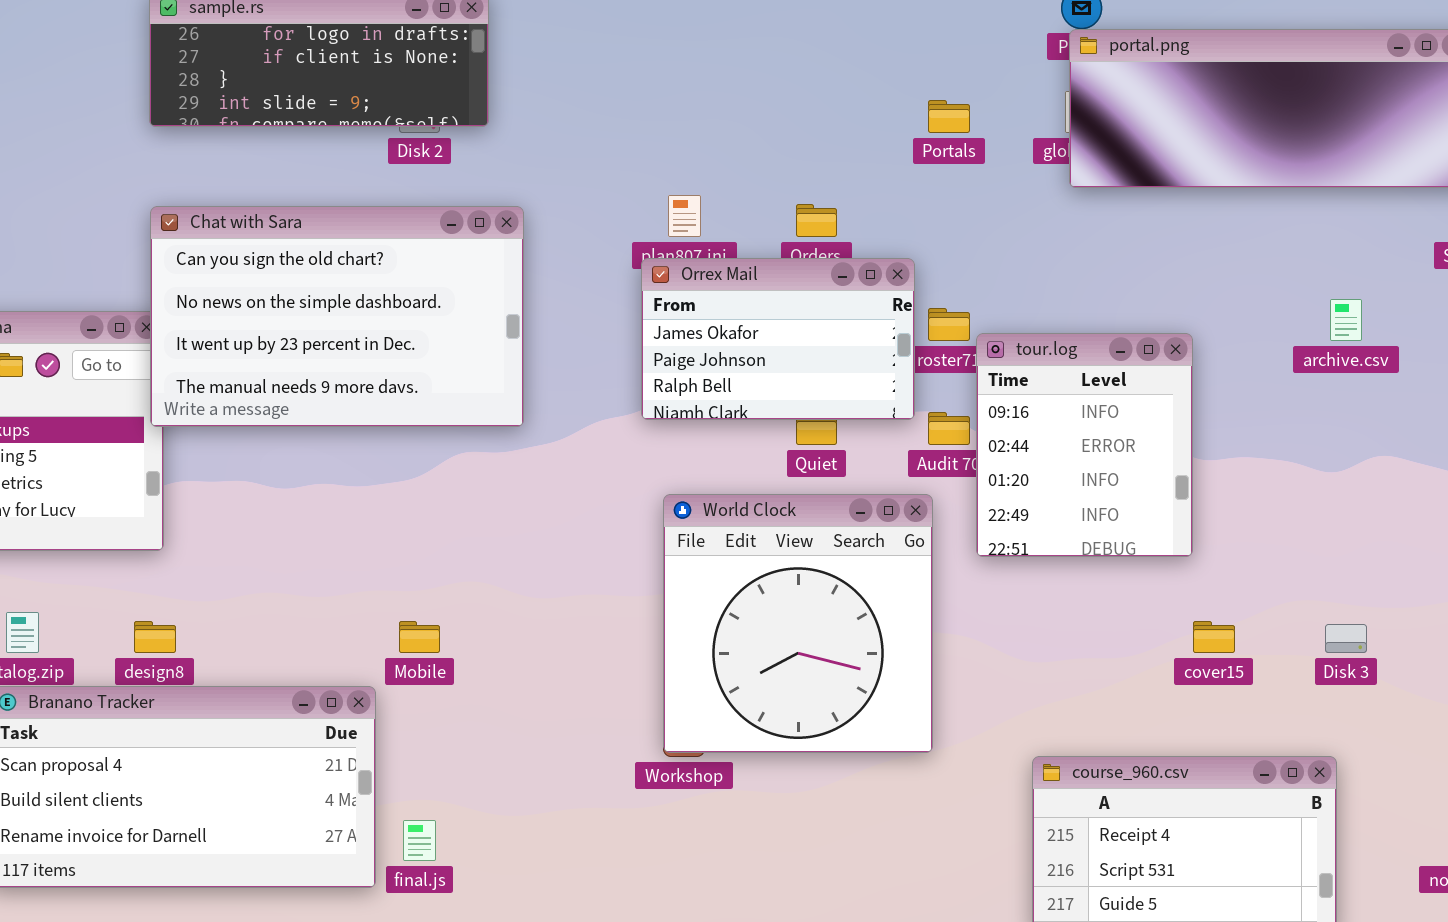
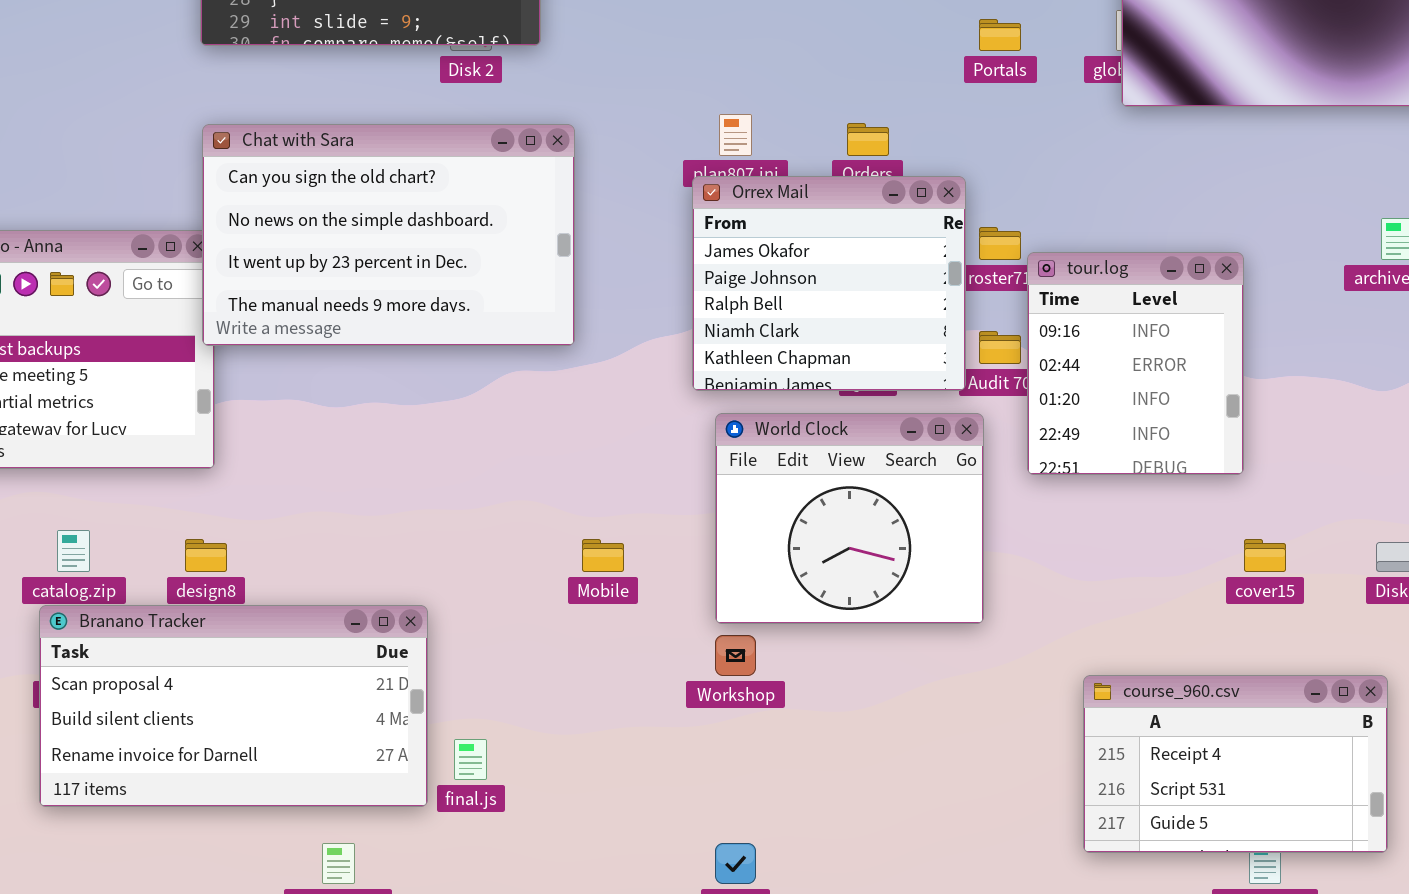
Orrex Mail: [641,258,915,420] -> [692,176,966,391], resized
World Clock: [663,494,933,753] -> [715,413,984,624], resized
Mobile: [399,621,440,653] -> [582,539,624,572], moved

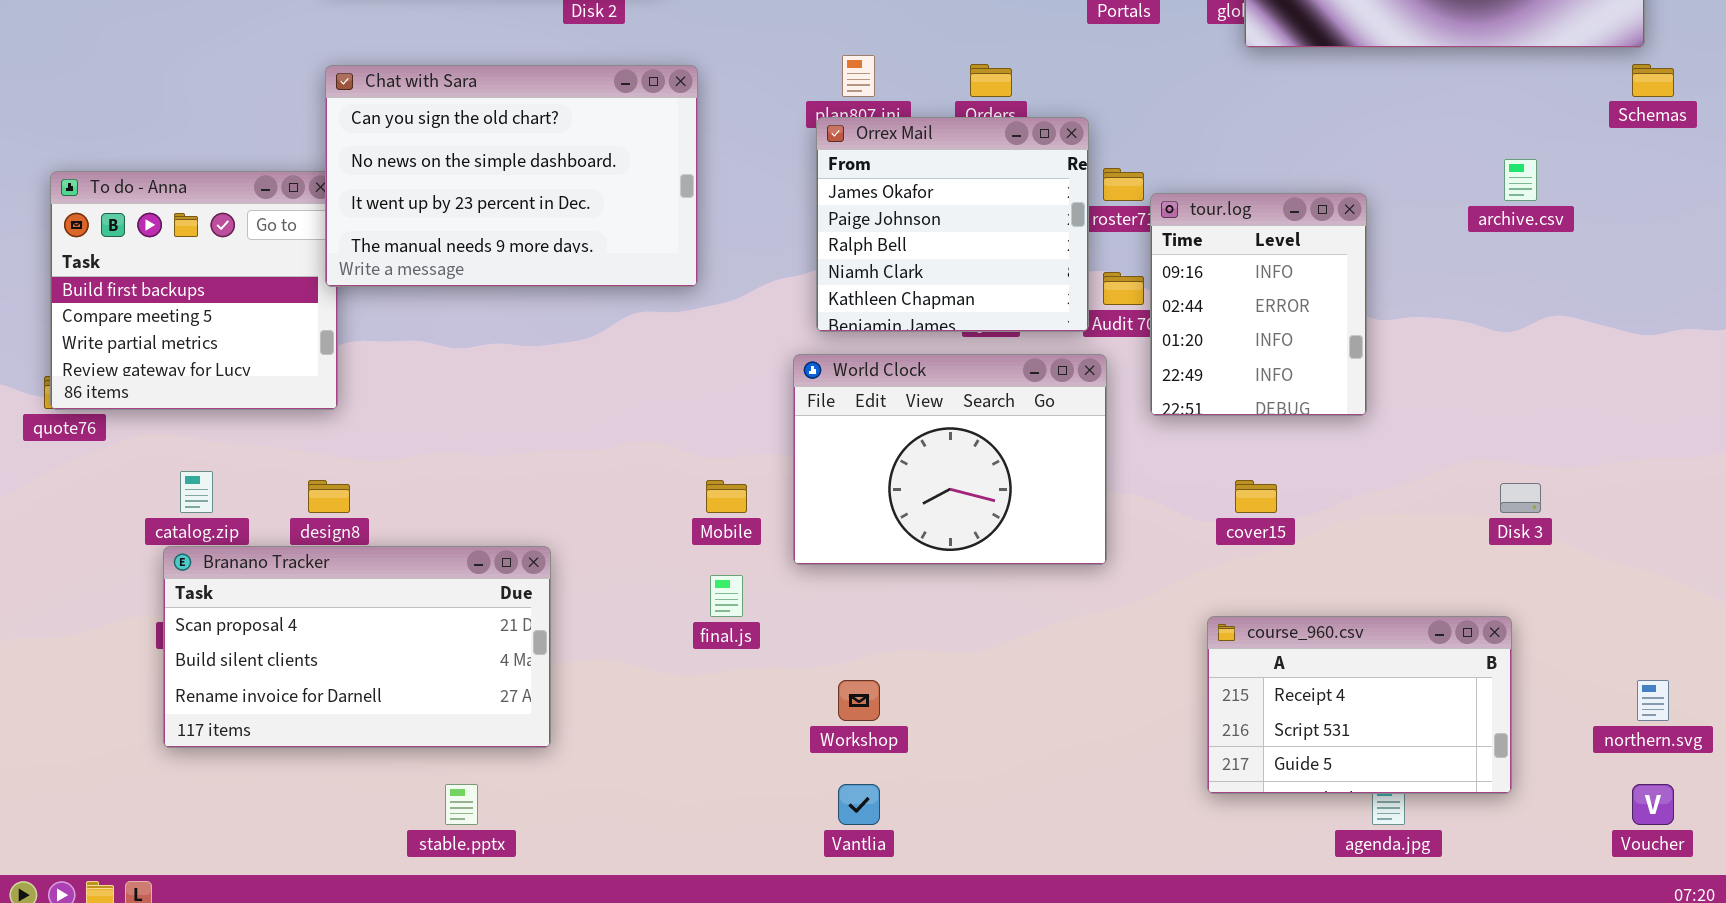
World Clock: [715,413,984,624] -> [793,354,1107,565], resized
cover15: [1244,539,1286,572] -> [1235,480,1277,513], moved
Workshop: [715,635,756,676] -> [838,680,880,721], moved
final.js: [454,739,487,780] -> [710,575,743,617], moved

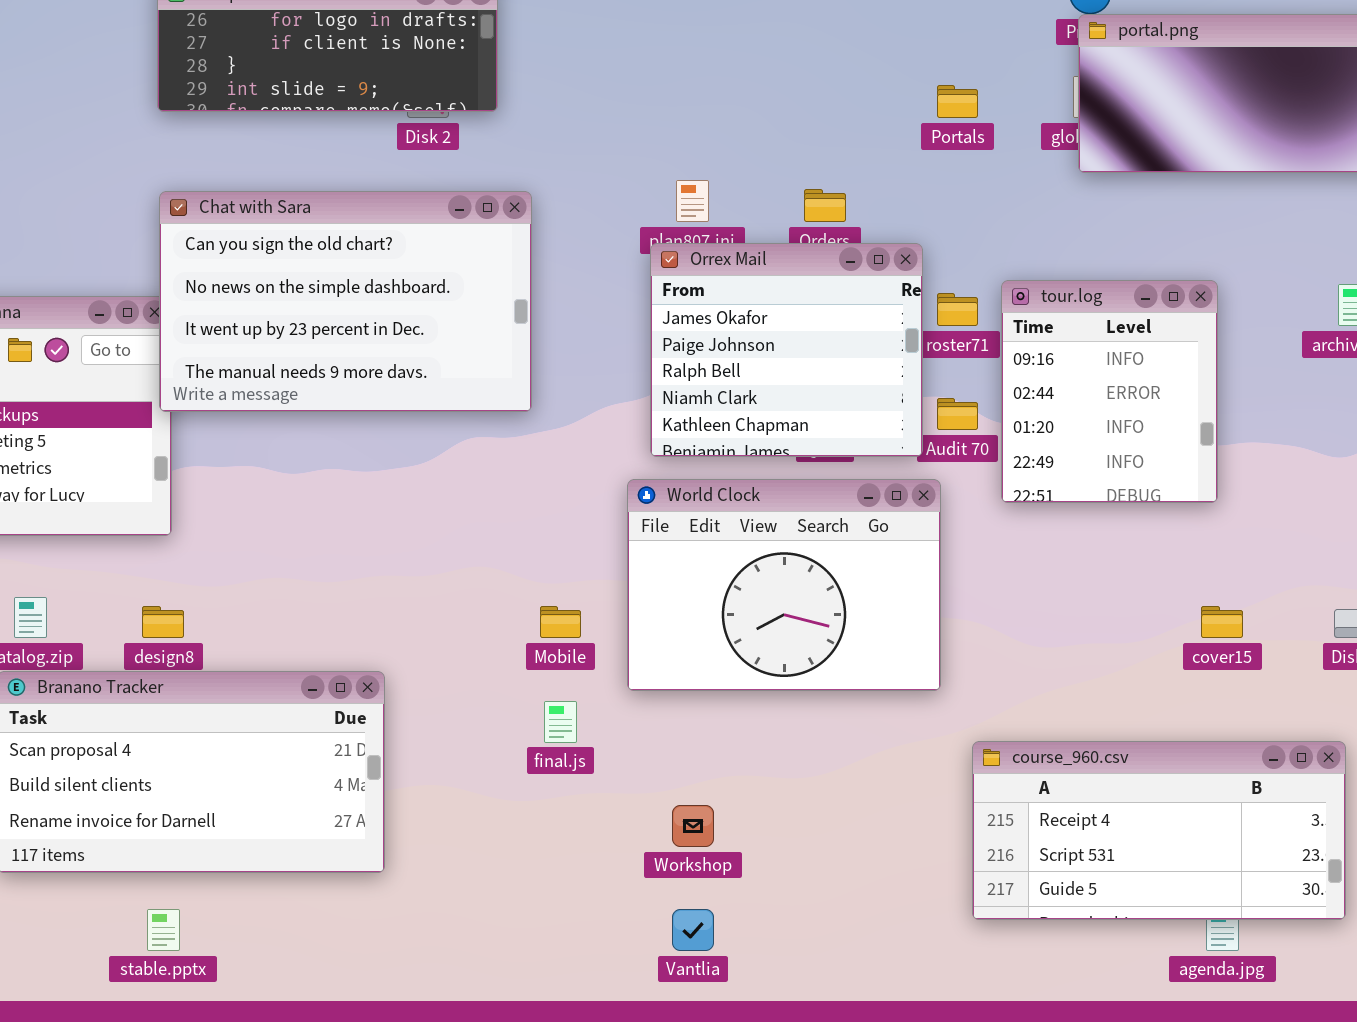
tour.log: [1150,193,1367,416] -> [1001,280,1218,503], moved
cover15: [1235,480,1277,513] -> [1201,606,1243,638], moved
course_960.csv: [1207,616,1512,794] -> [972,741,1346,920], resized
stable.pptx: [445,784,478,825] -> [147,909,180,951], moved

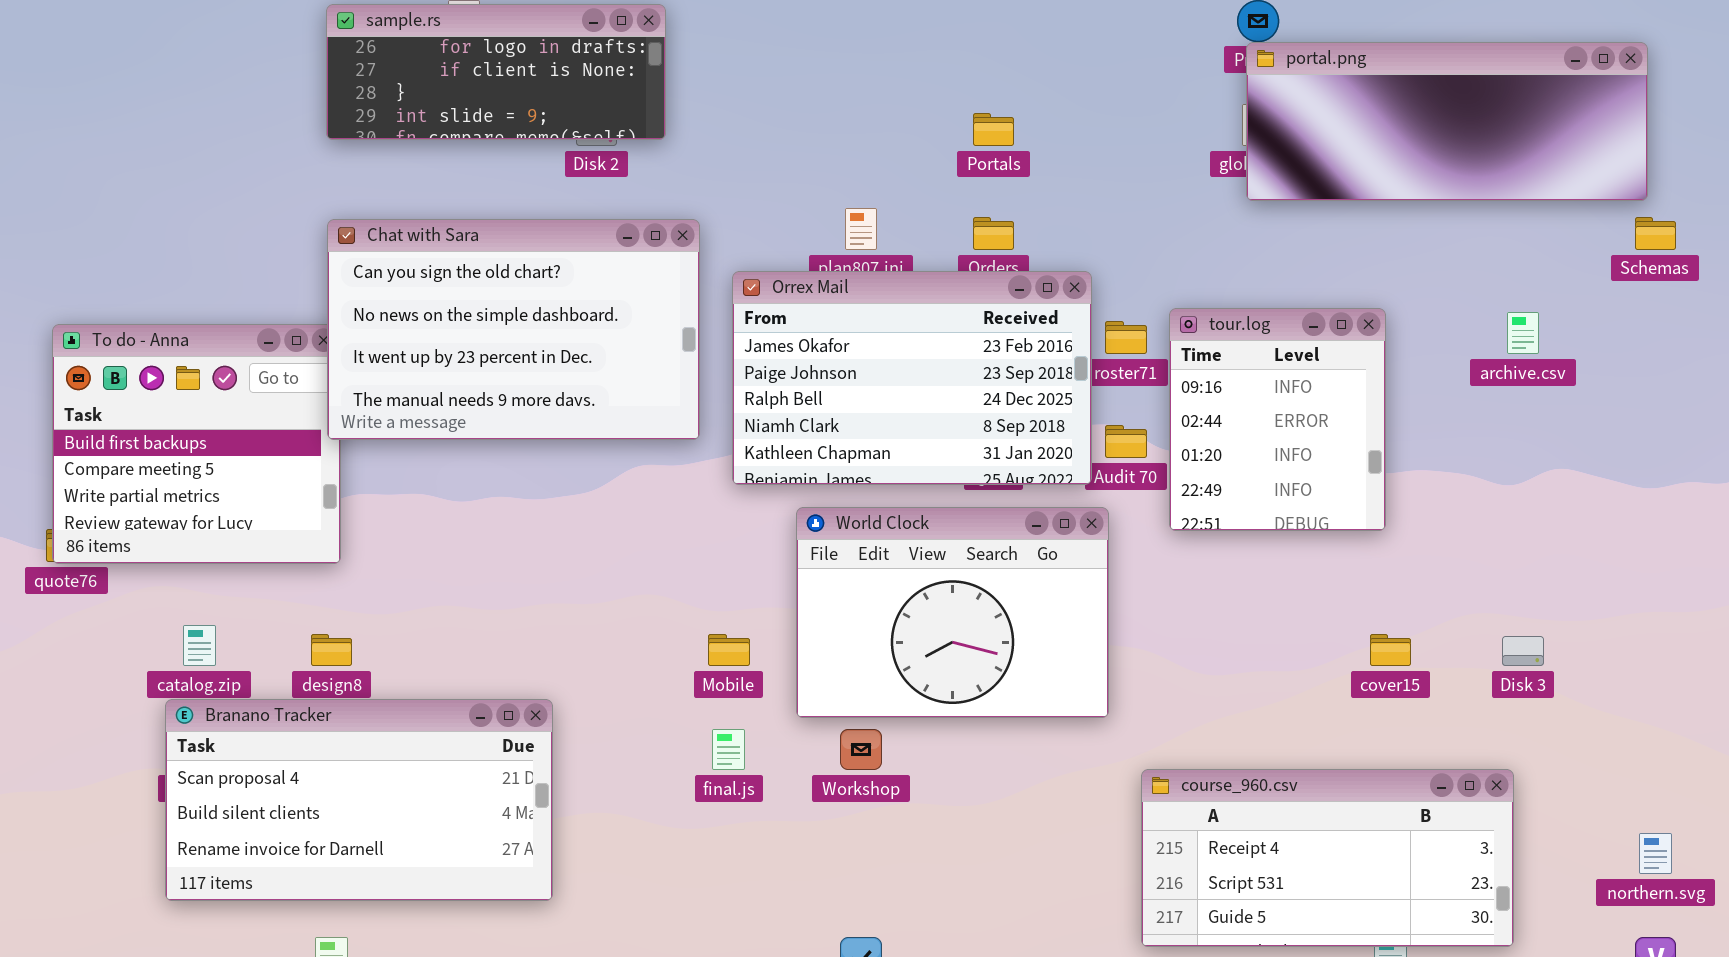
Portals: [937,85,978,118] -> [973,113,1014,146], moved
Orrex Mail: [650,243,923,457] -> [732,271,1092,485], resized
Workshop: [672,805,714,847] -> [840,729,882,770], moved

